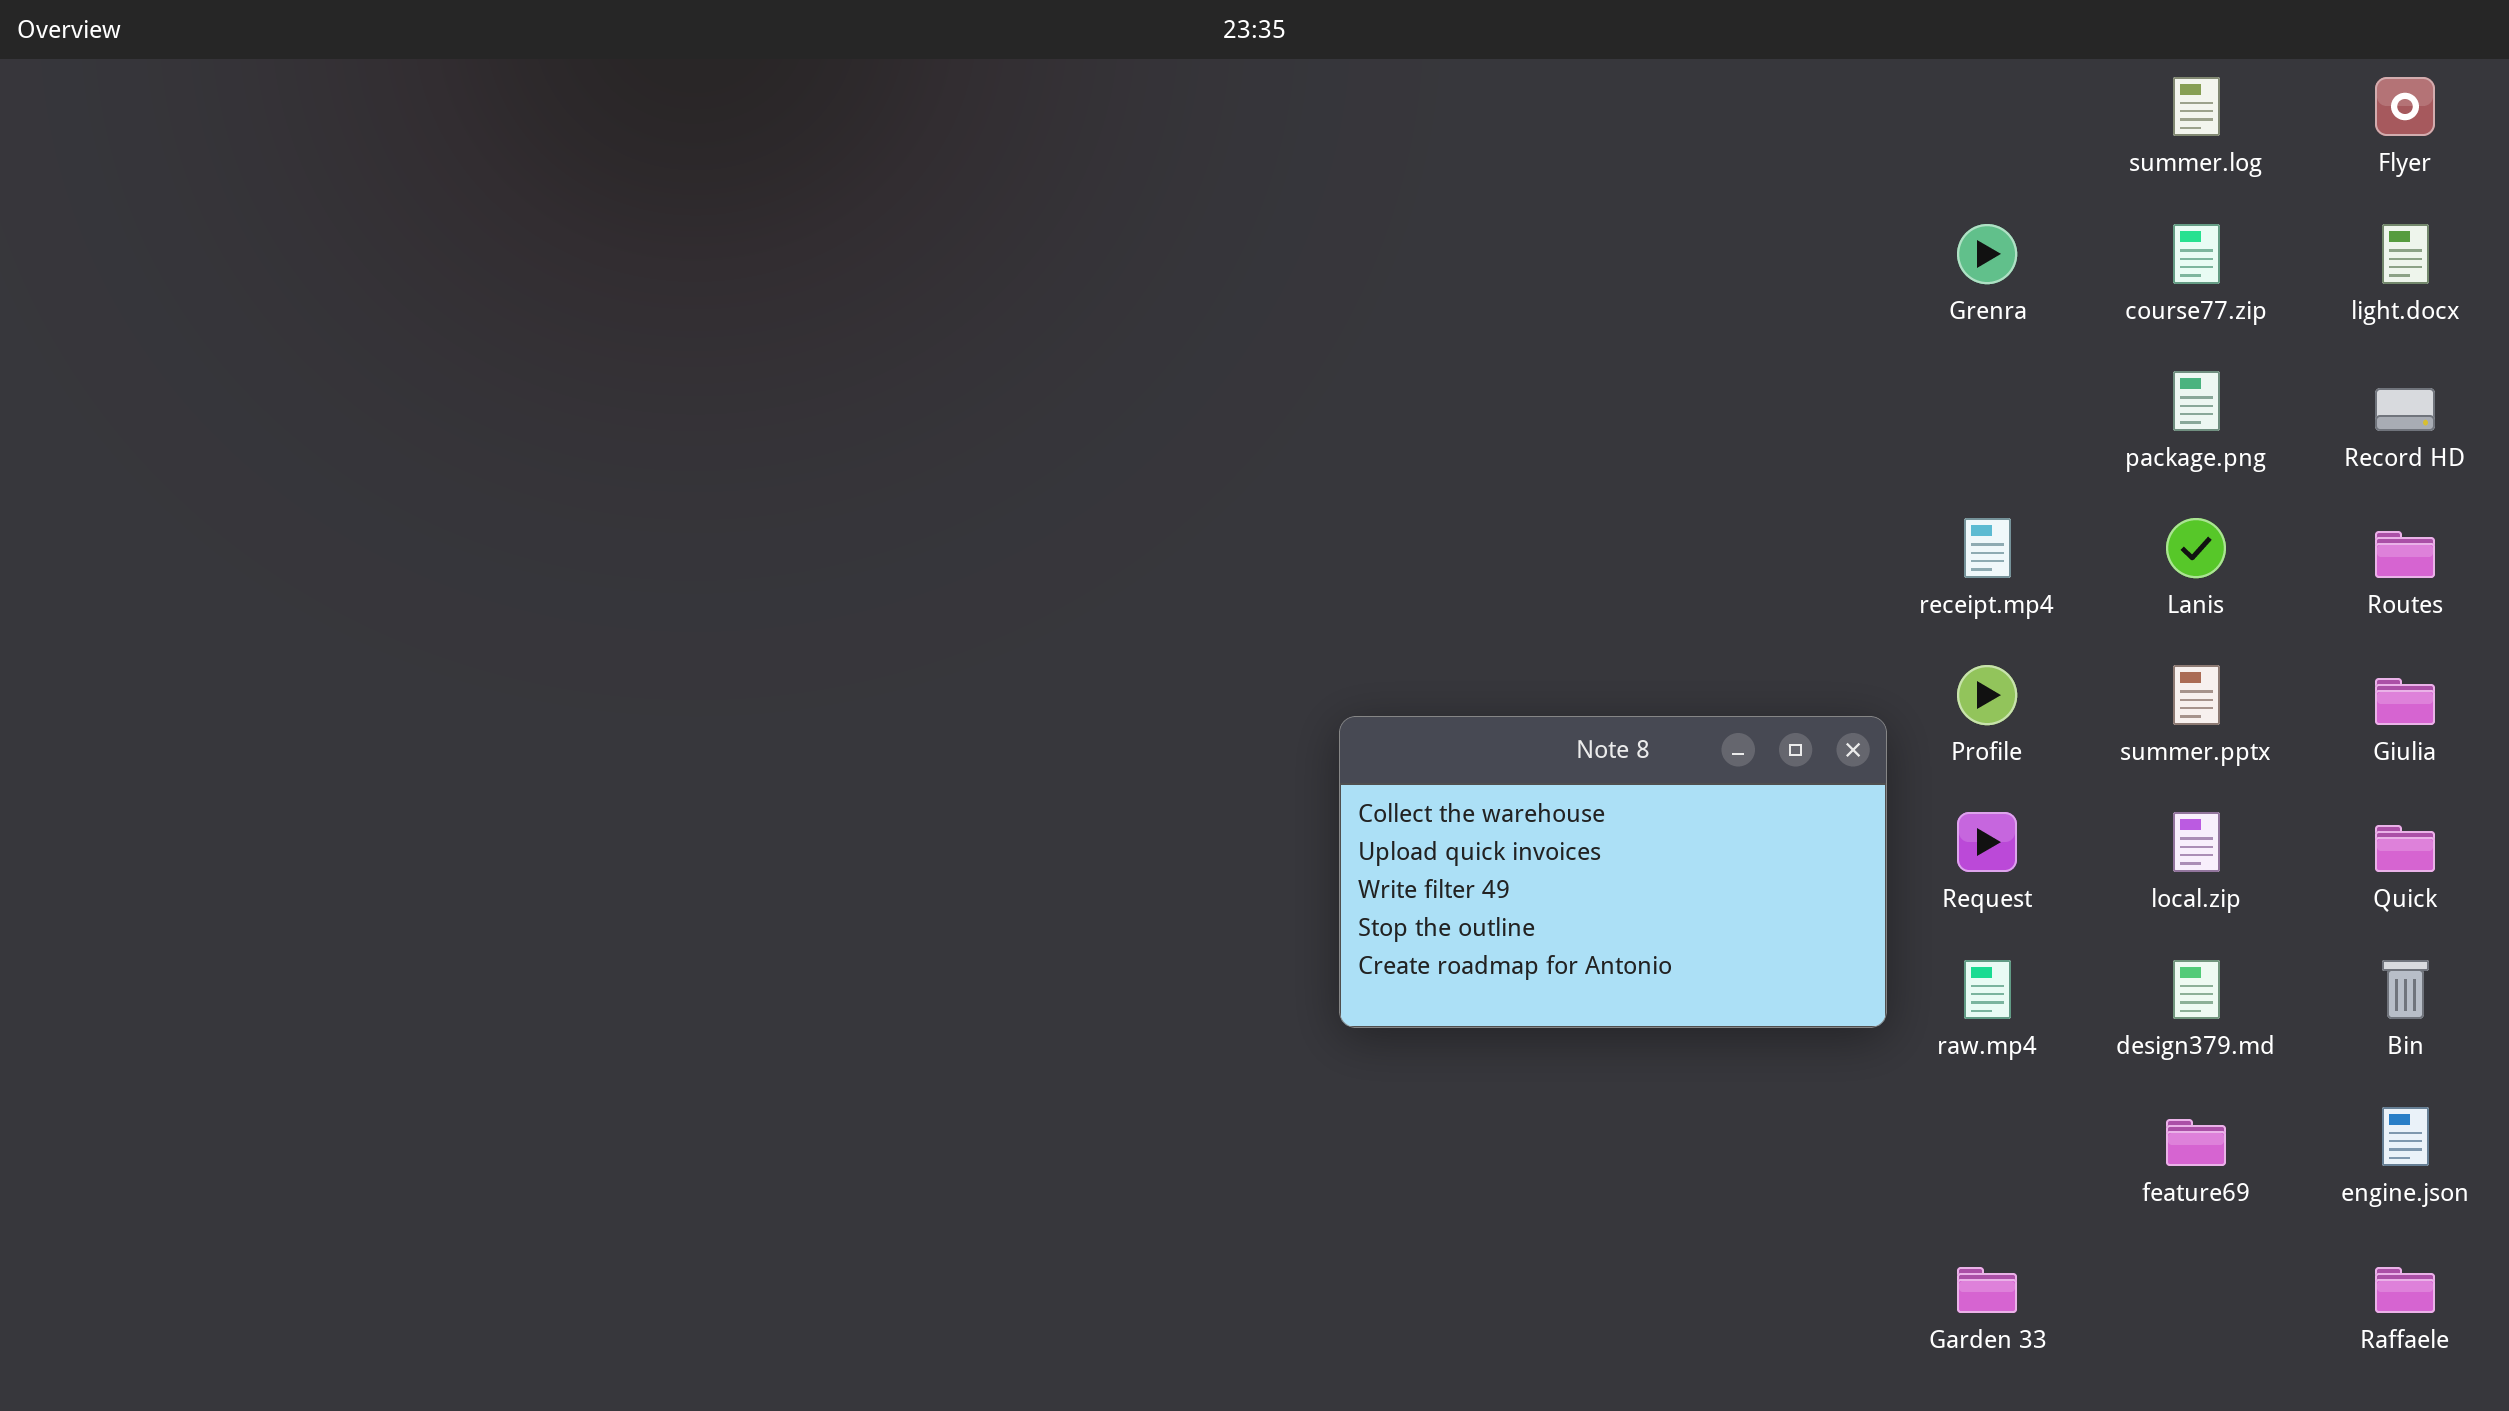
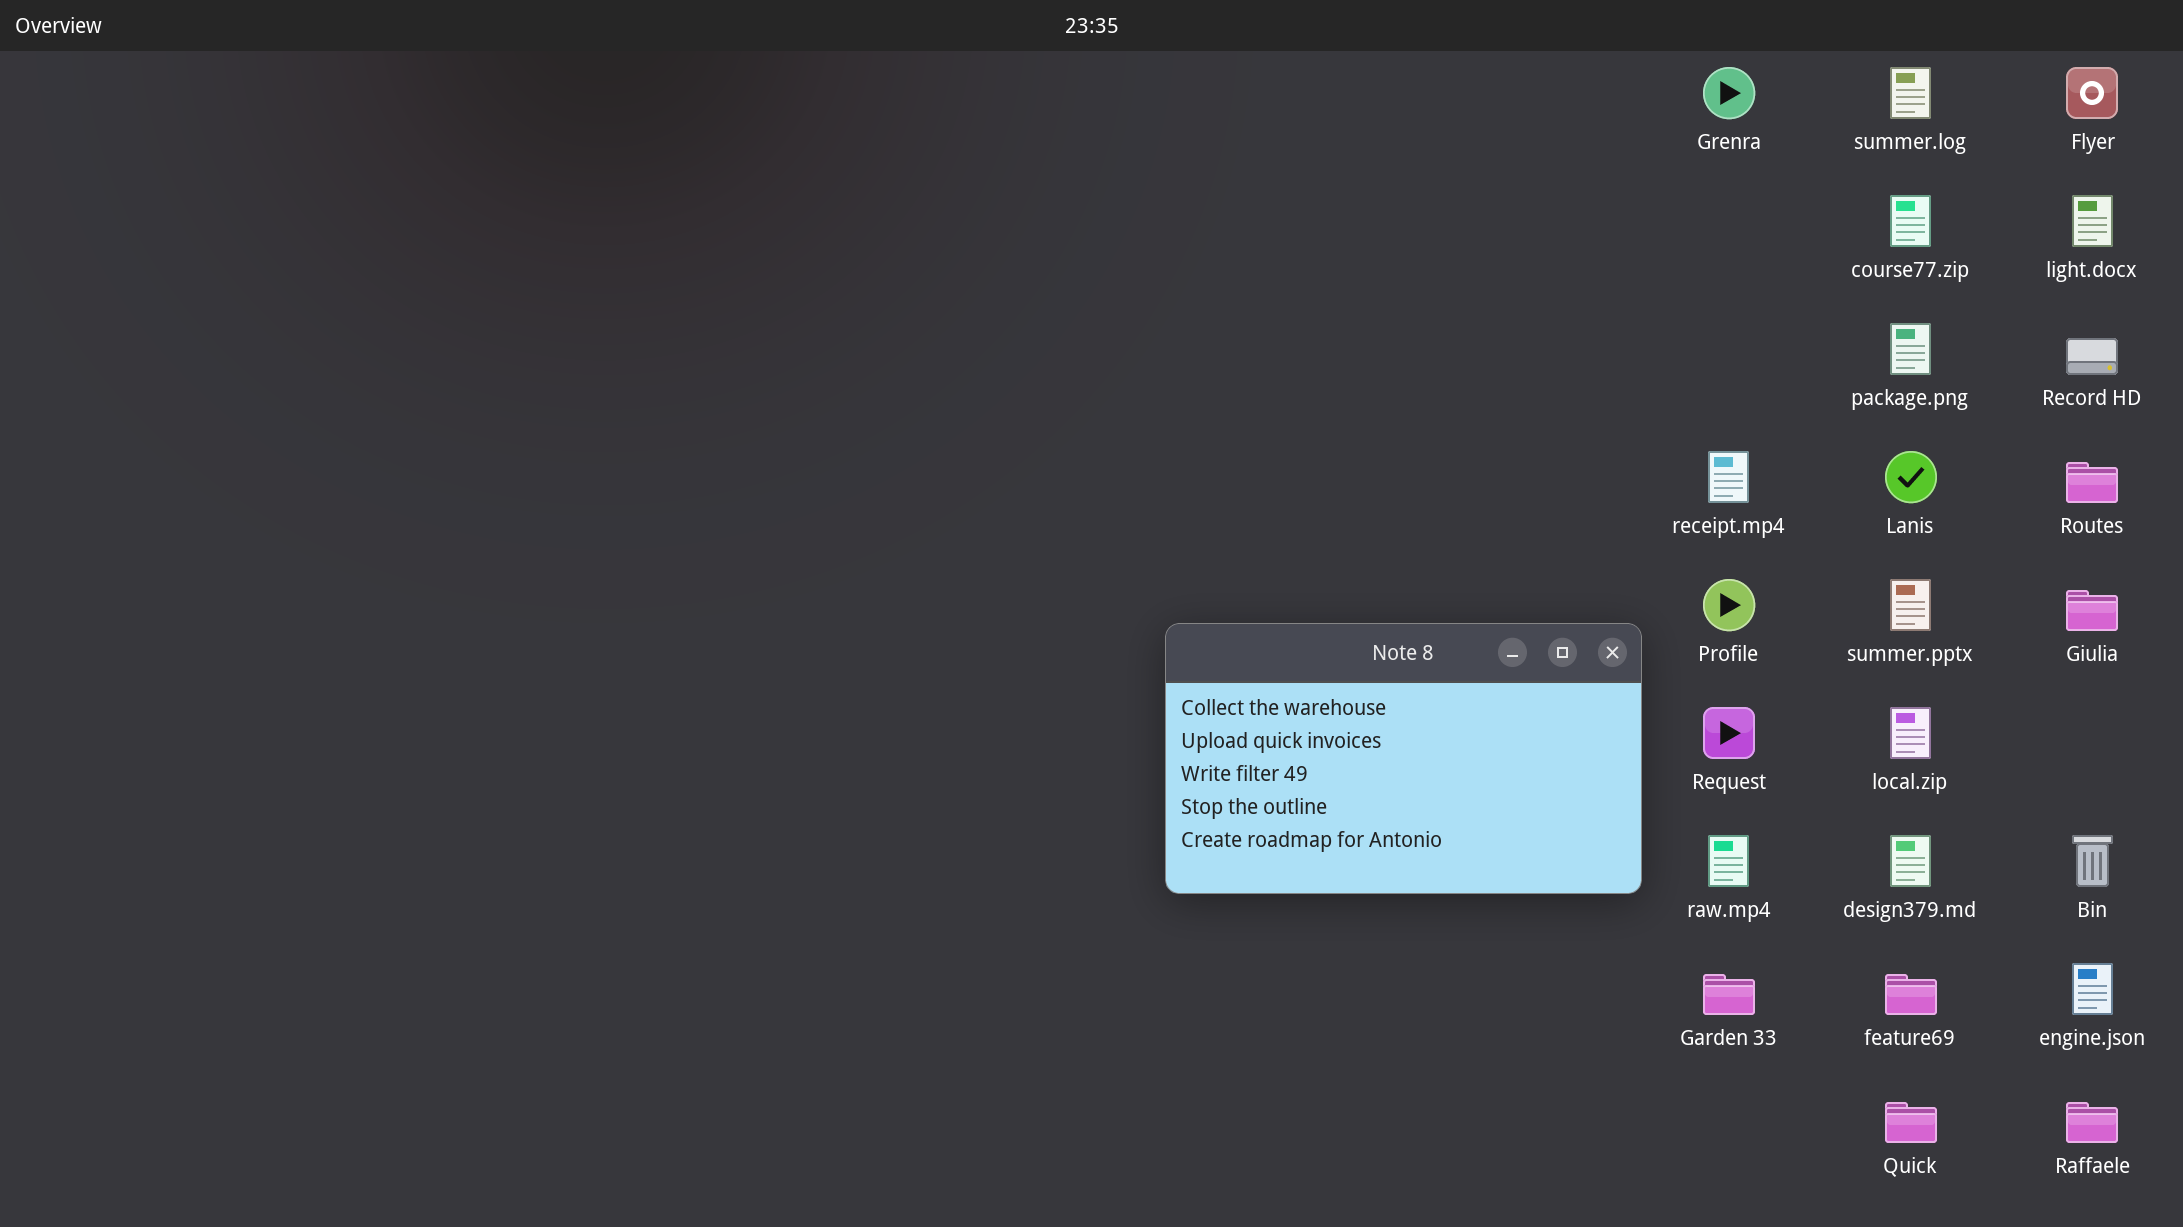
Grenra: [1957,224,2017,284] -> [1703,67,1755,119], moved
Quick: [2375,825,2435,872] -> [1885,1102,1937,1143], moved
Garden 33: [1957,1267,2017,1313] -> [1703,974,1755,1015], moved

